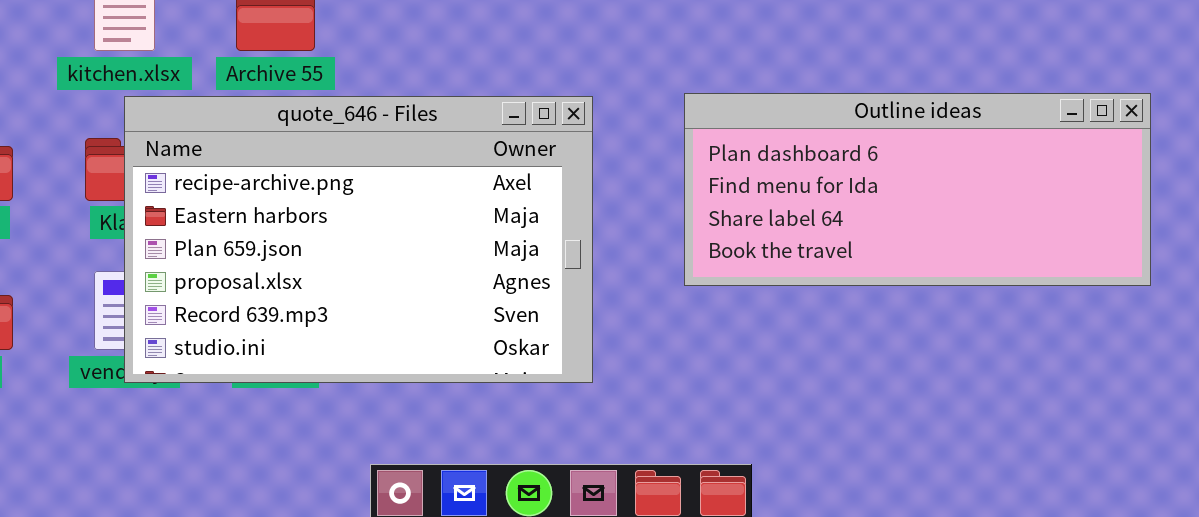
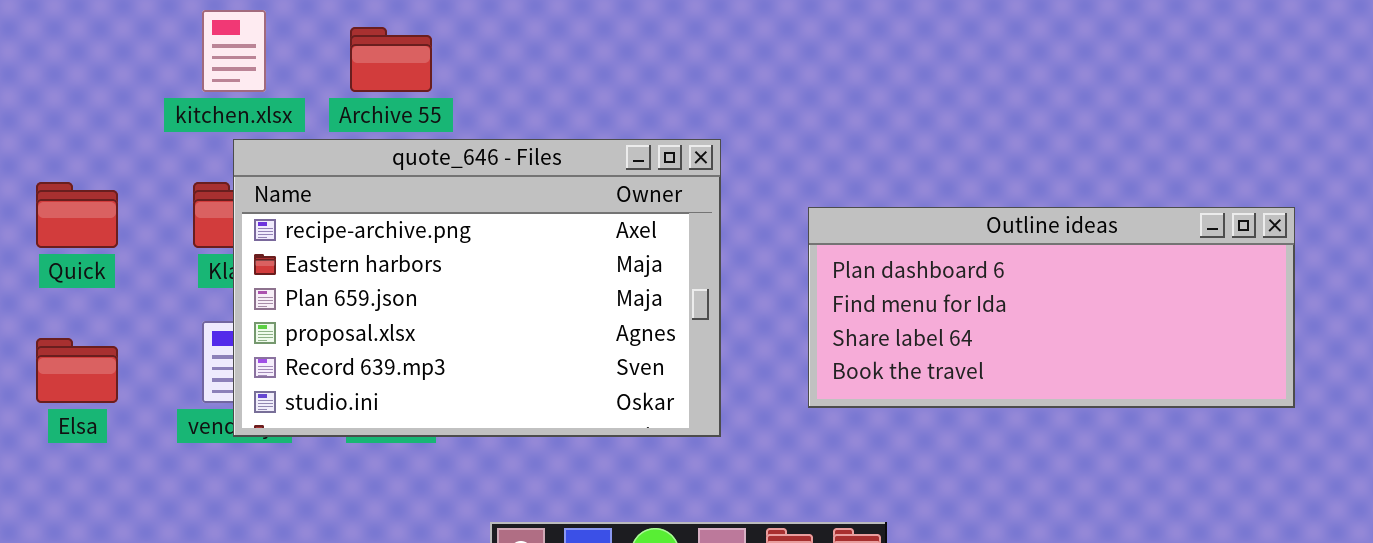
Outline ideas: [684,93,1151,286] -> [808,207,1295,408], moved

